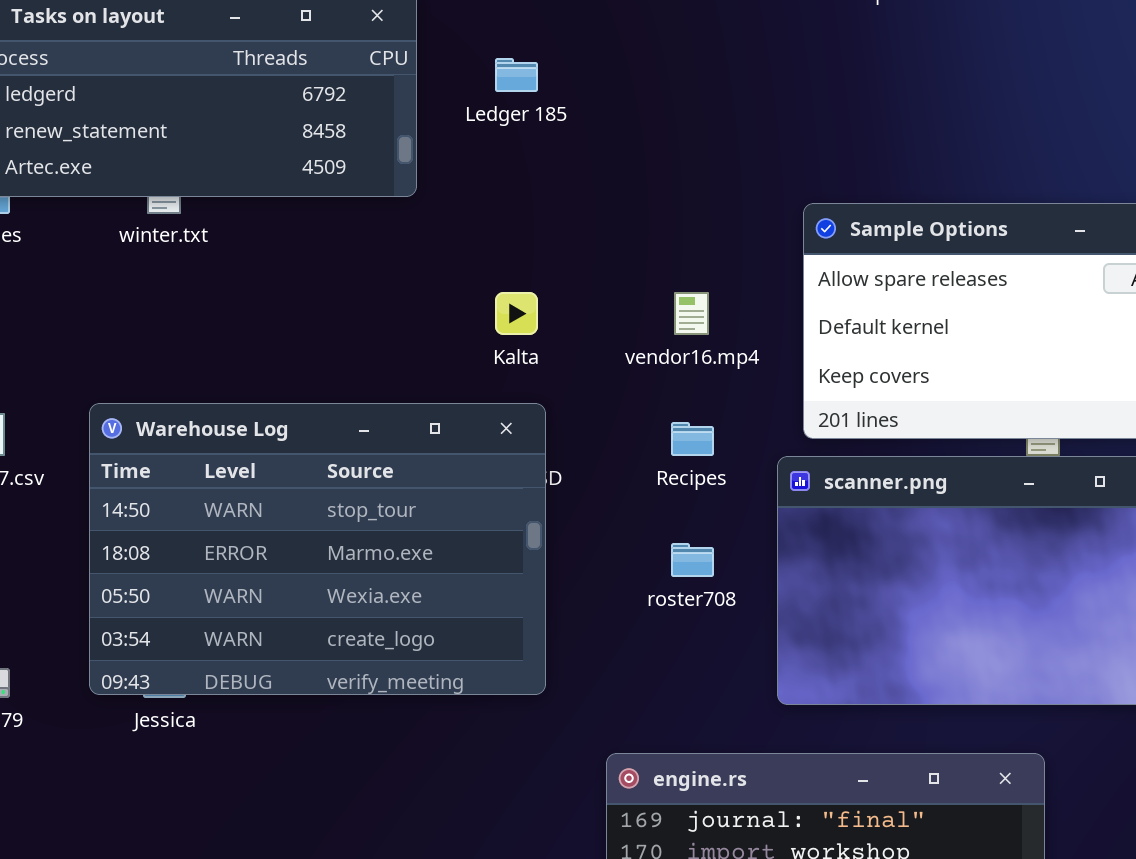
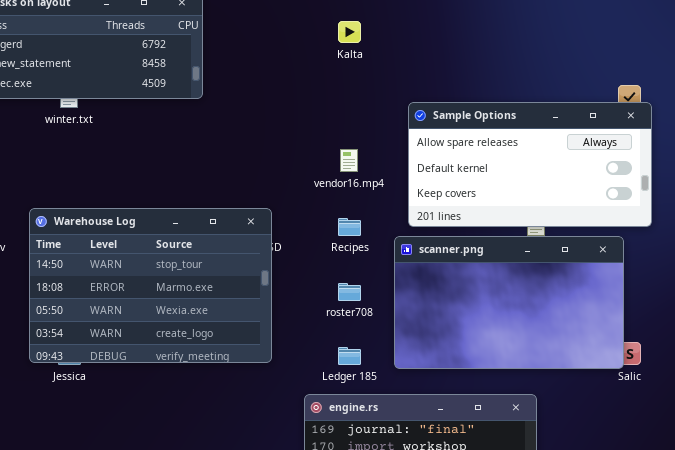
Ledger 185: [495,58,538,92] -> [338,347,361,365], moved
Kalta: [495,292,538,335] -> [338,21,361,43], moved

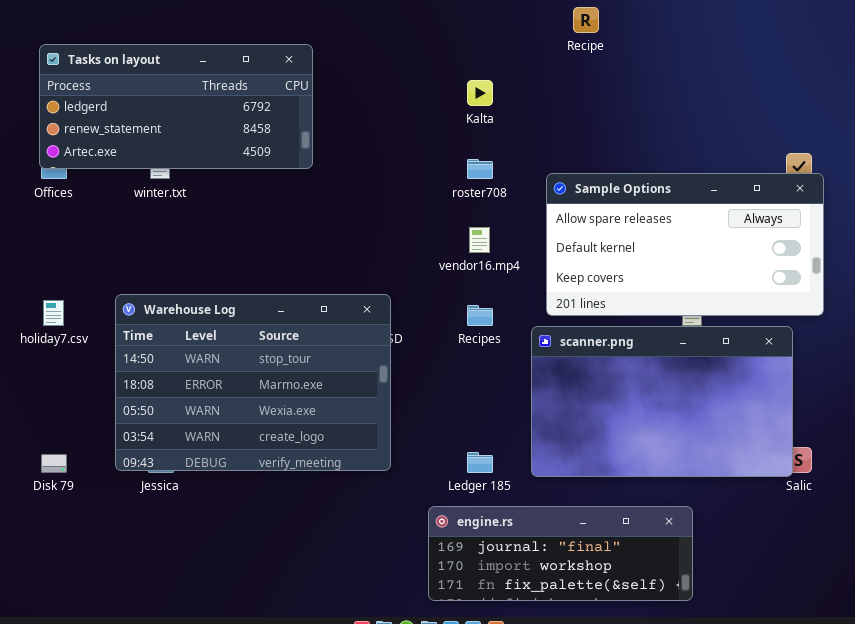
roster708: [338,283,361,301] -> [467,159,493,179], moved

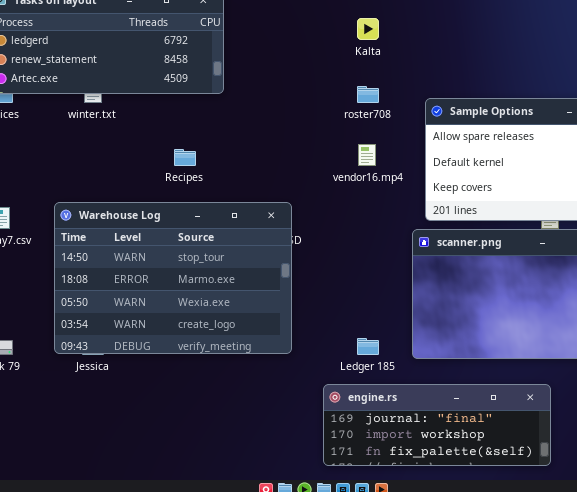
Recipes: [467,305,493,326] -> [174,149,196,166], moved

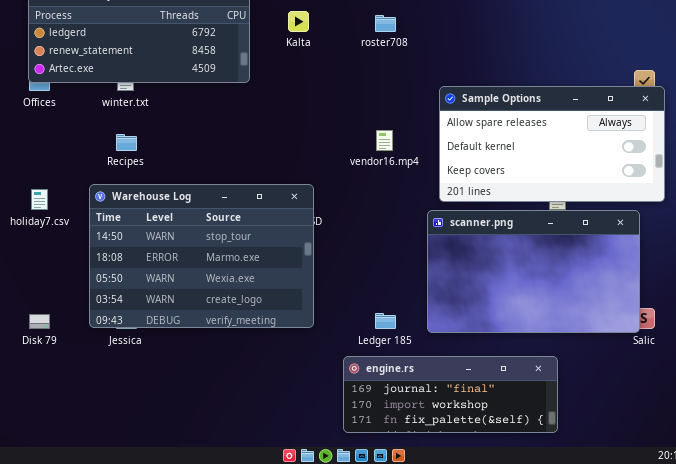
Kalta: [357,18,379,40] -> [288,11,309,32], moved
roster708: [357,86,379,103] -> [375,15,396,32], moved
Recipes: [174,149,196,166] -> [116,134,137,151], moved

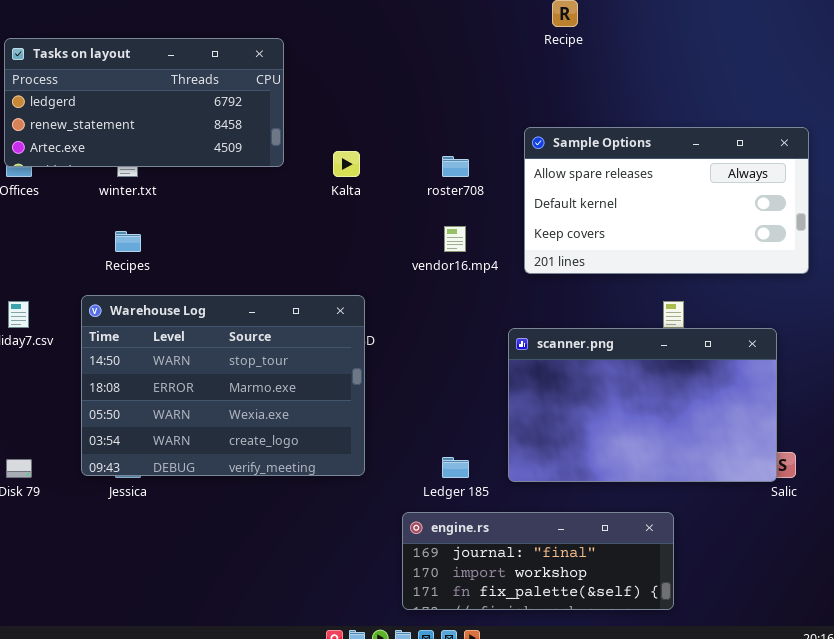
Kalta: [288,11,309,32] -> [333,151,360,177], moved
roster708: [375,15,396,32] -> [442,156,469,177], moved
Sample Options: [439,86,665,202] -> [524,127,809,274], moved

